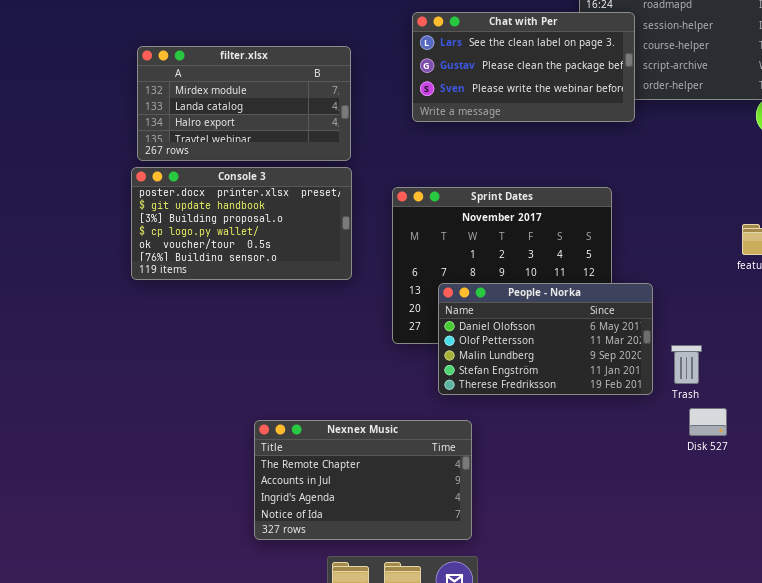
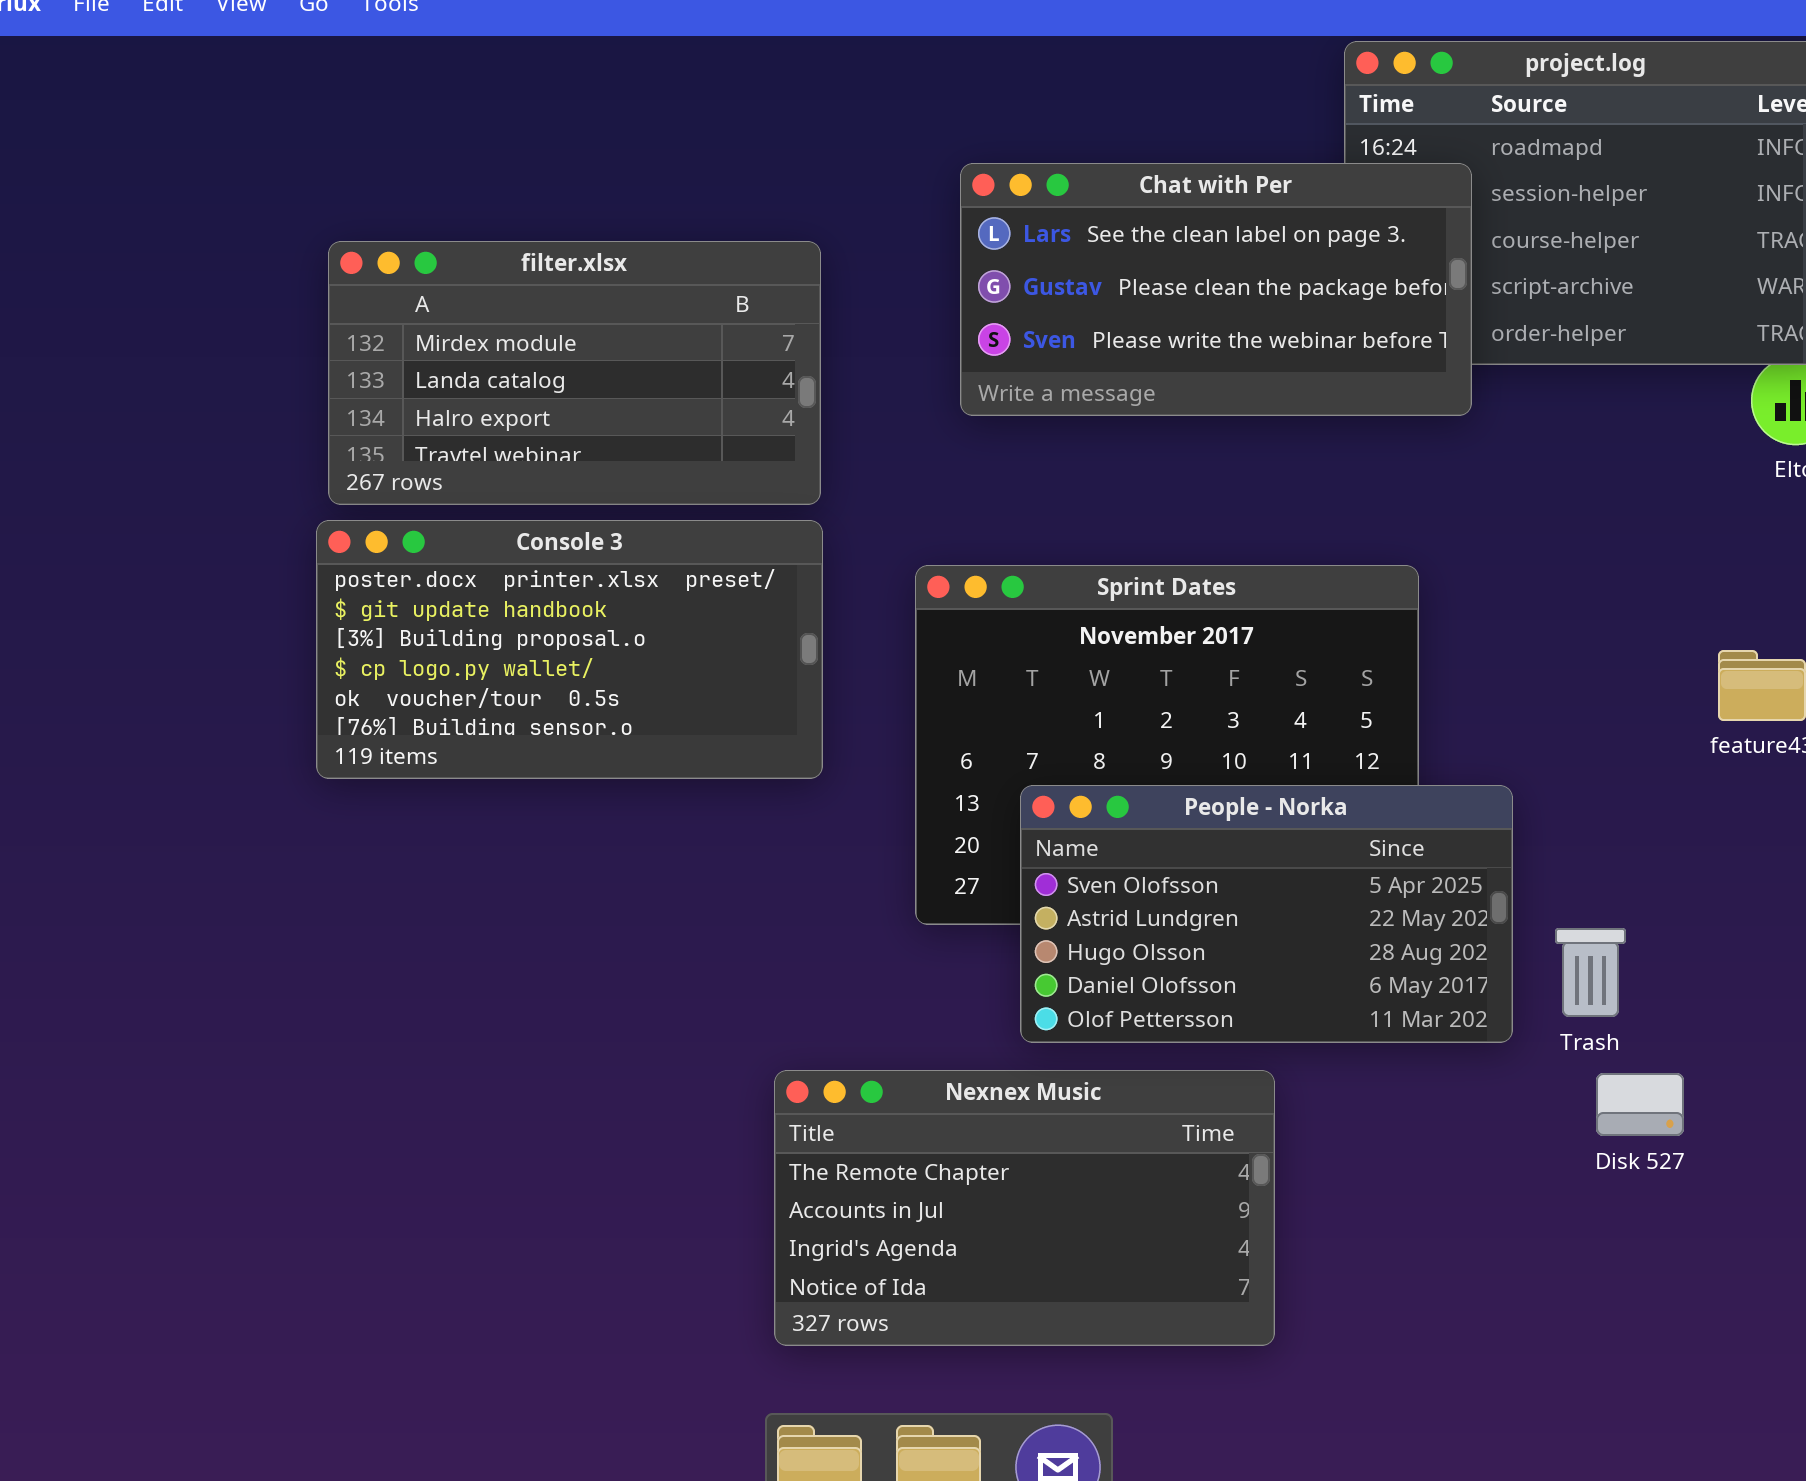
People - Norka: [438,283,653,395] -> [1020,785,1513,1043], scrolled up 3 rows
Nexnex Music: [254,420,472,540] -> [774,1070,1275,1346], moved

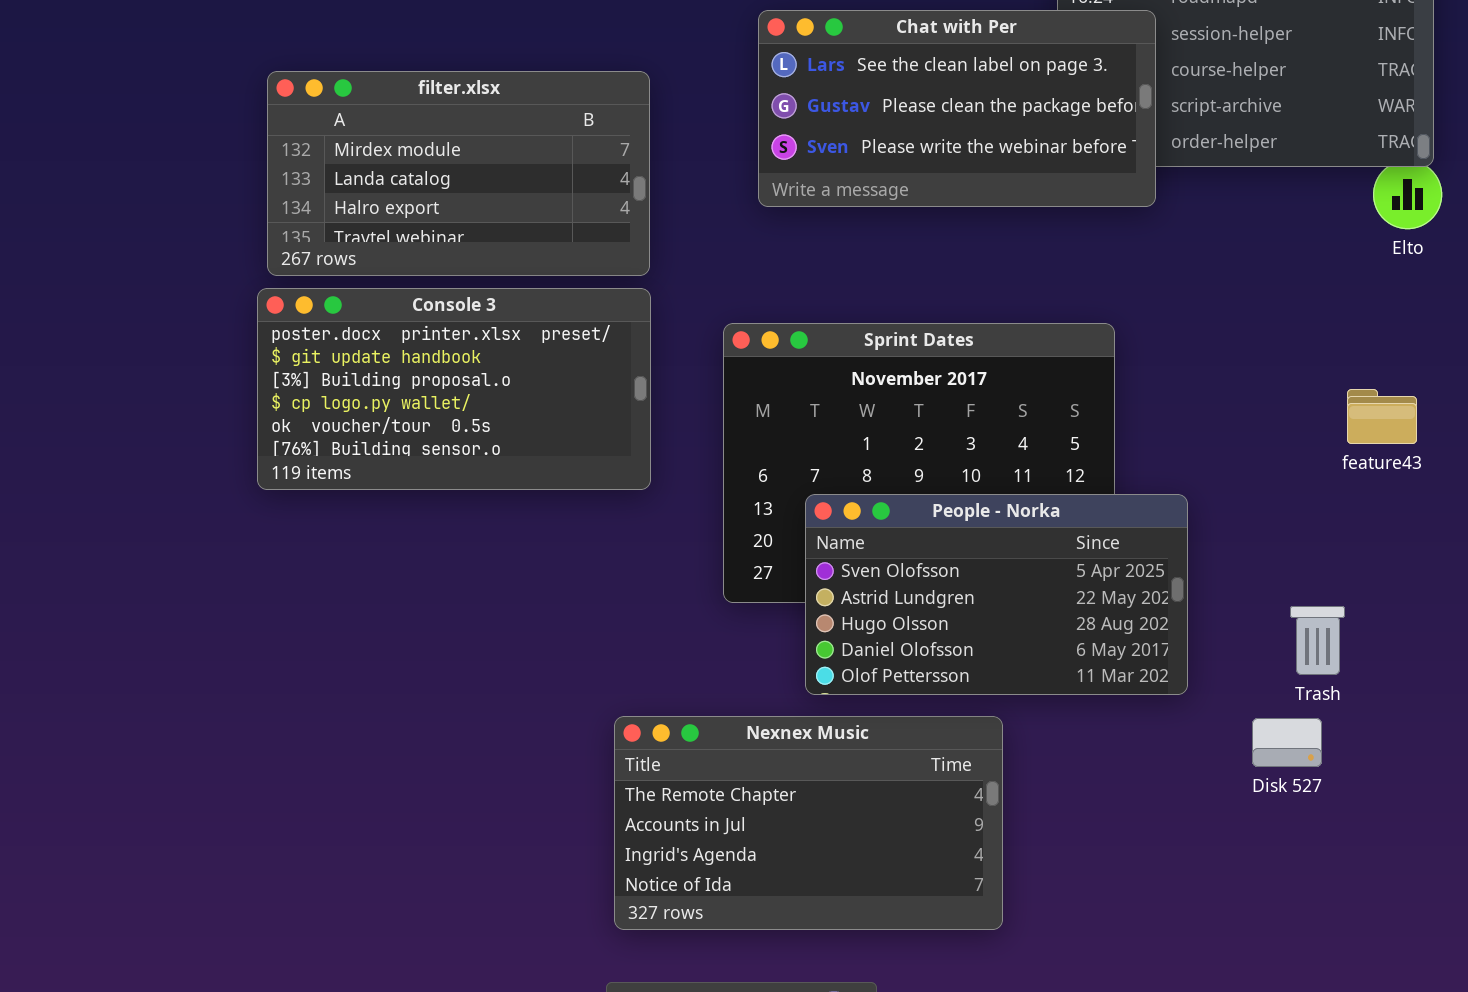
Trash: [1555,928,1626,1017] -> [1290,606,1345,675], moved

